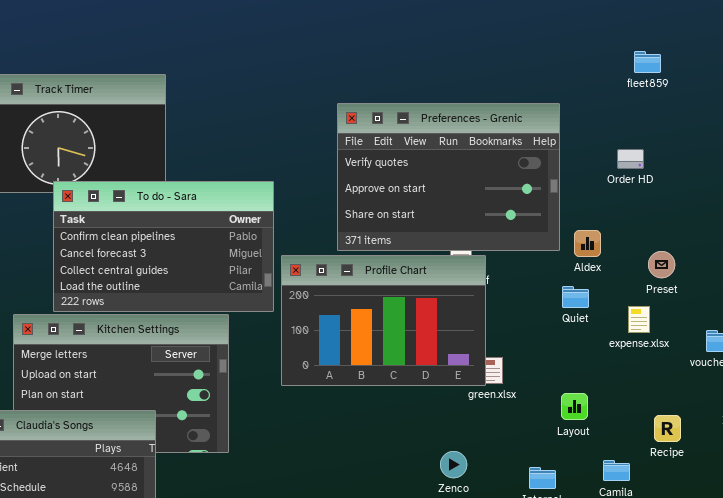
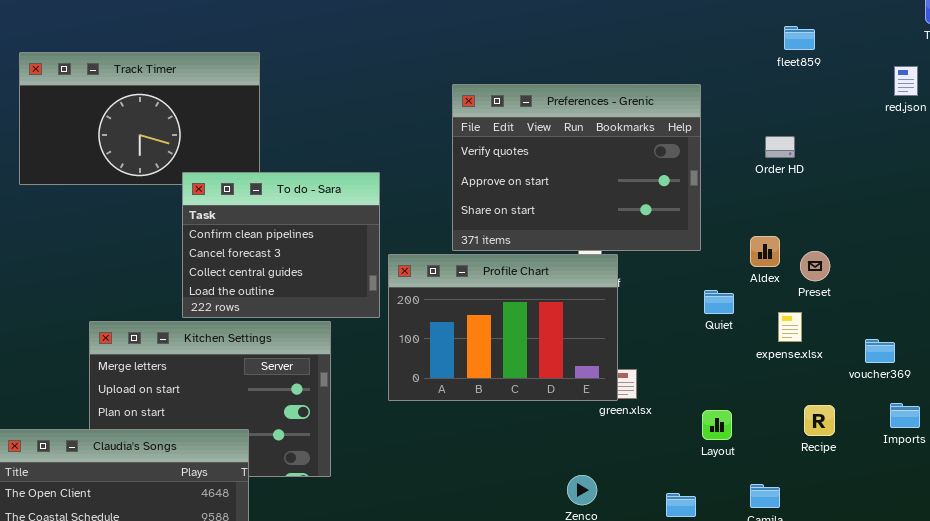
To do - Sara: [53,181,274,312] -> [182,172,380,318], resized
Aldex: [574,230,601,257] -> [750,236,780,267], moved
Recipe: [654,415,681,442] -> [804,405,835,436], moved

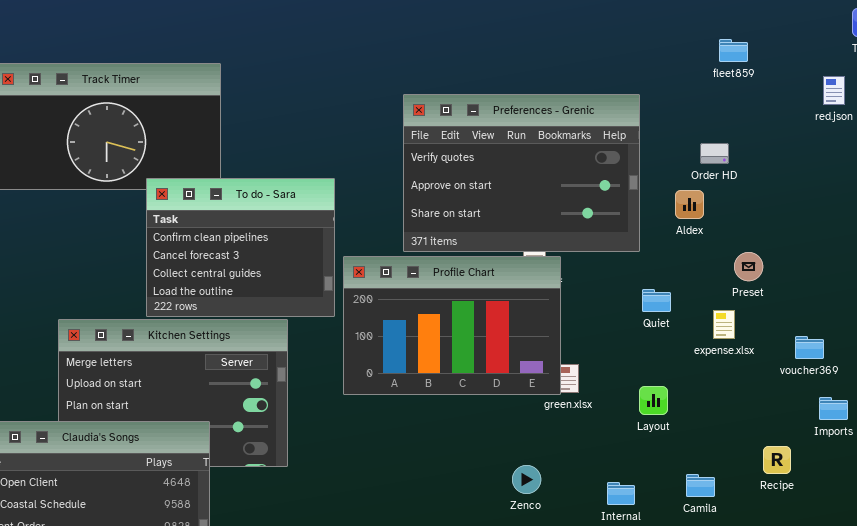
Aldex: [750,236,780,267] -> [675,190,704,219], moved
Recipe: [804,405,835,436] -> [763,446,791,474], moved
Layout: [702,410,732,440] -> [639,386,668,415], moved

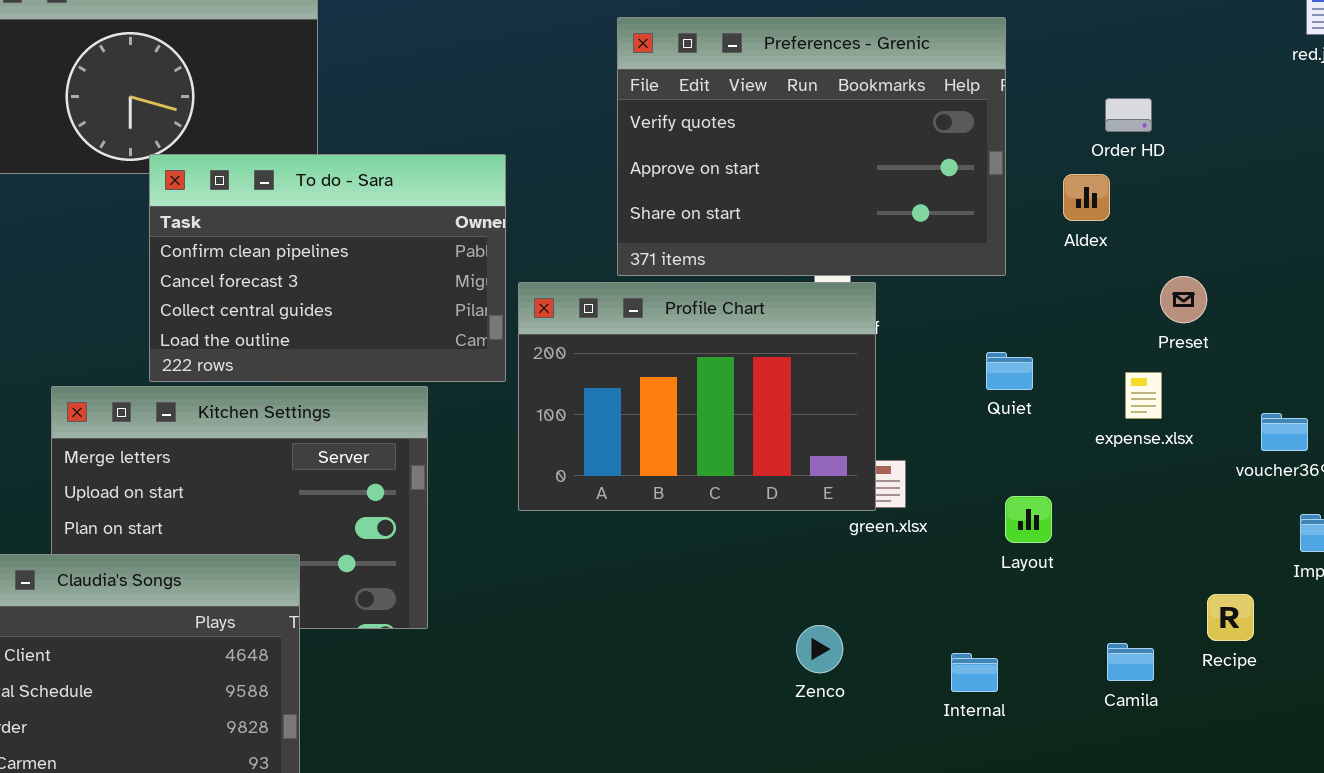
To do - Sara: [146,178,335,317] -> [149,154,506,382], resized
Quiet: [642,289,671,312] -> [986,352,1033,390], moved
Camila: [686,474,715,497] -> [1107,643,1154,681], moved

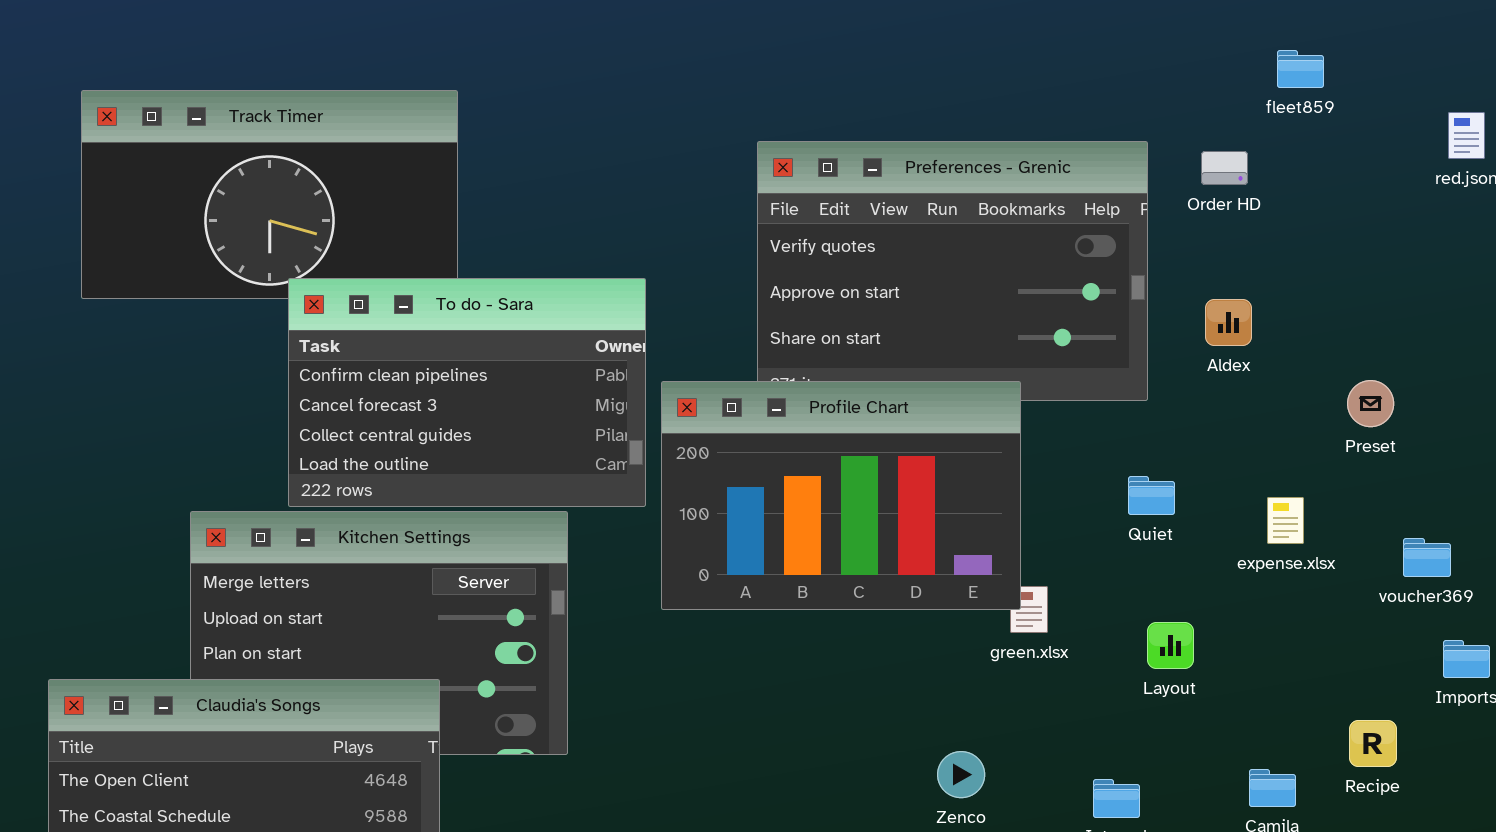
Order HD: [1105,98,1152,132] -> [1201,151,1248,185], moved
Preset: [1160,276,1207,323] -> [1347,380,1394,427], moved
Profile Chart: [518,282,876,511] -> [661,381,1021,610], moved

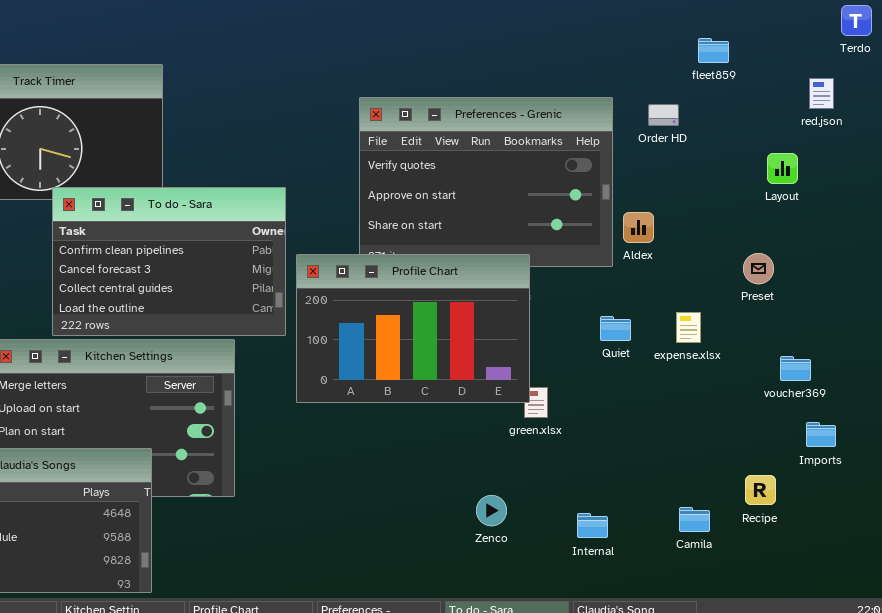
Aldex: [1205,299,1252,346] -> [623,212,654,243], moved
expense.xlsx: [1267,497,1304,544] -> [676,312,701,343], moved
Layout: [1147,622,1194,669] -> [767,153,798,184], moved

